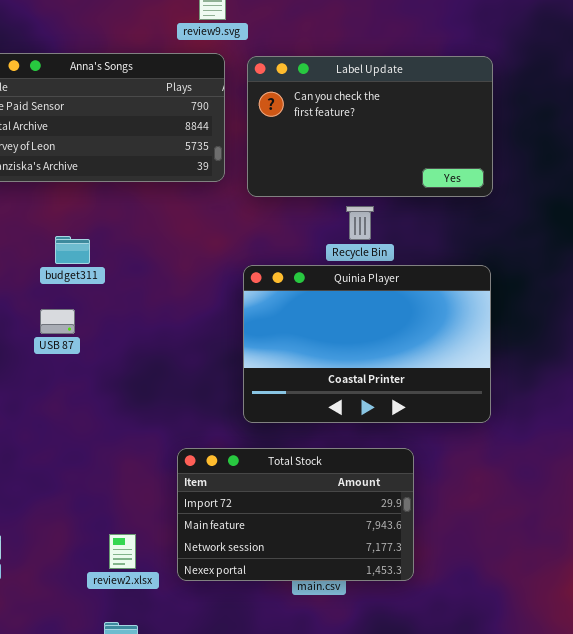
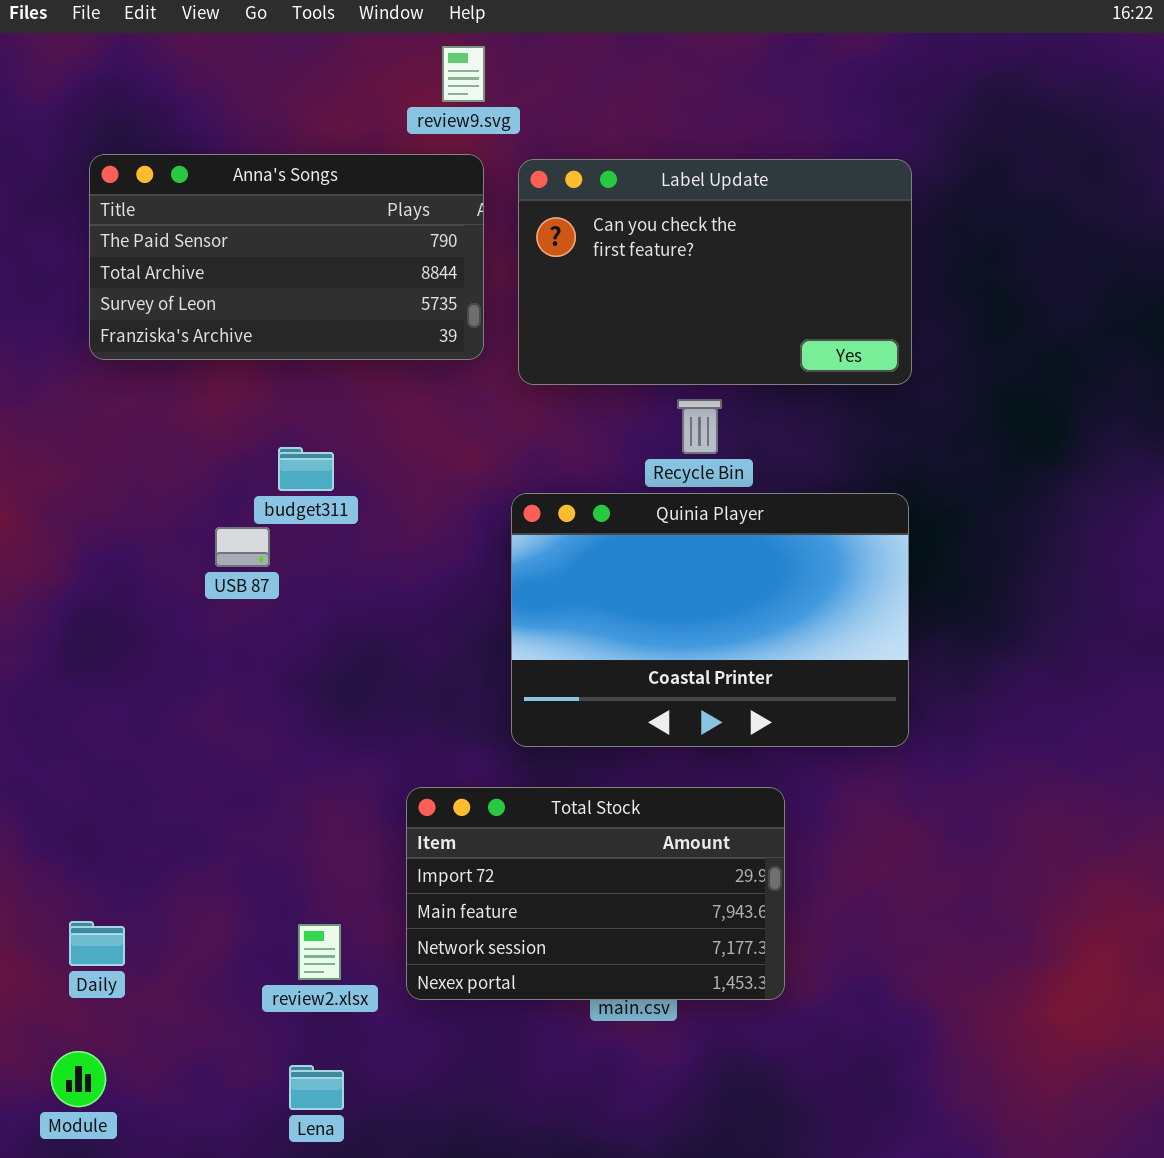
budget311: [55,236,90,264] -> [278,447,334,491], moved
USB 87: [40,309,75,334] -> [215,527,270,567], moved

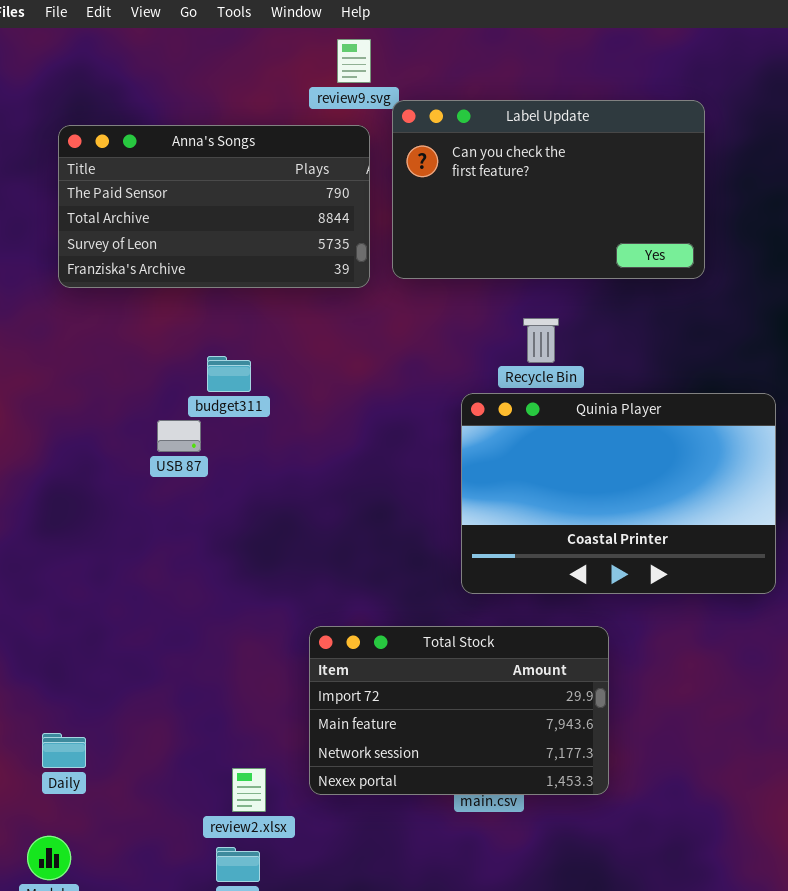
Label Update: [518,159,912,385] -> [392,100,705,279], moved
Quinia Player: [511,493,909,747] -> [461,393,776,594], moved
review2.xlsx: [298,924,341,980] -> [232,768,266,812], moved

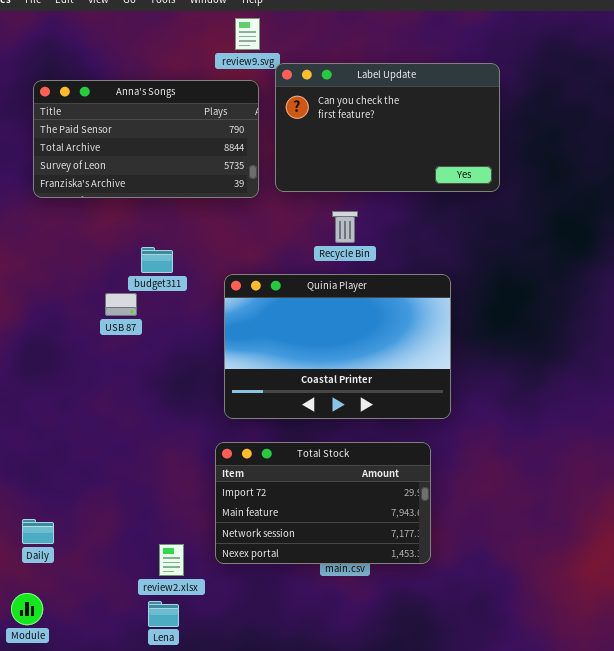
Recycle Bin: [523,318,559,363] -> [332,211,358,243], moved
Quinia Player: [461,393,776,594] -> [224,274,451,419], moved

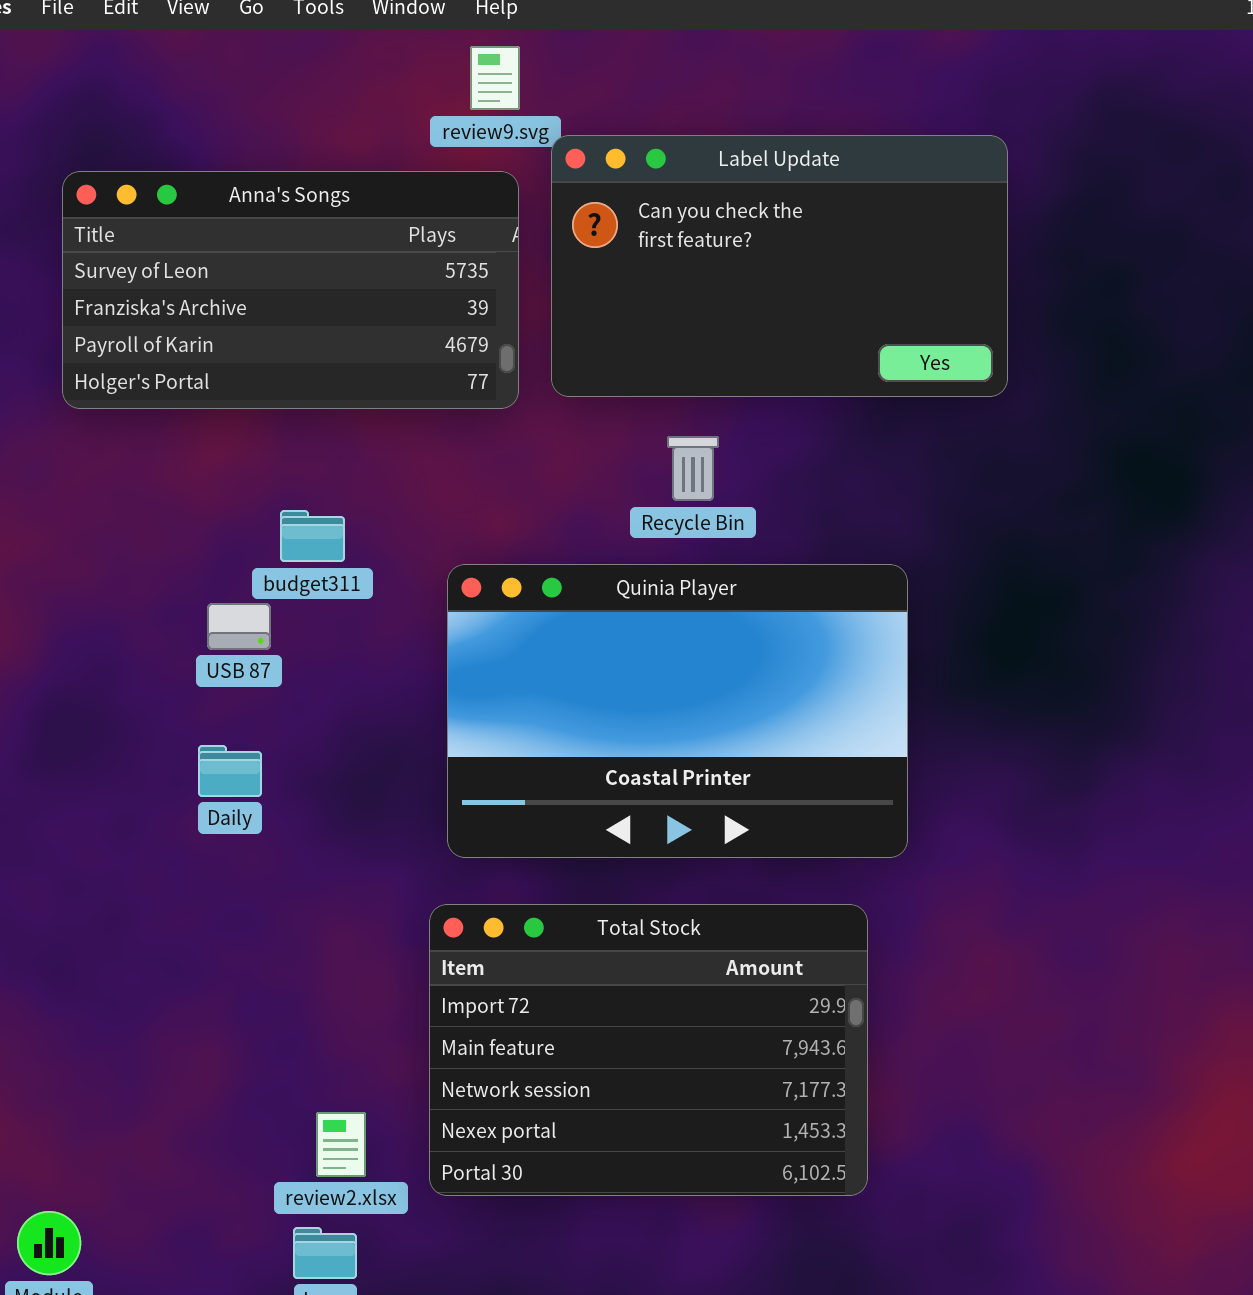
Anna's Songs: [33,80,259,198] -> [62,171,519,409], scrolled down 2 rows
Total Stock: [215,442,431,564] -> [429,904,868,1196], resized
Daily: [22,519,54,544] -> [198,745,262,797], moved

